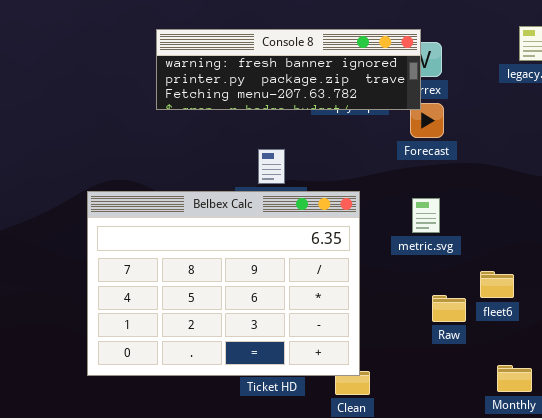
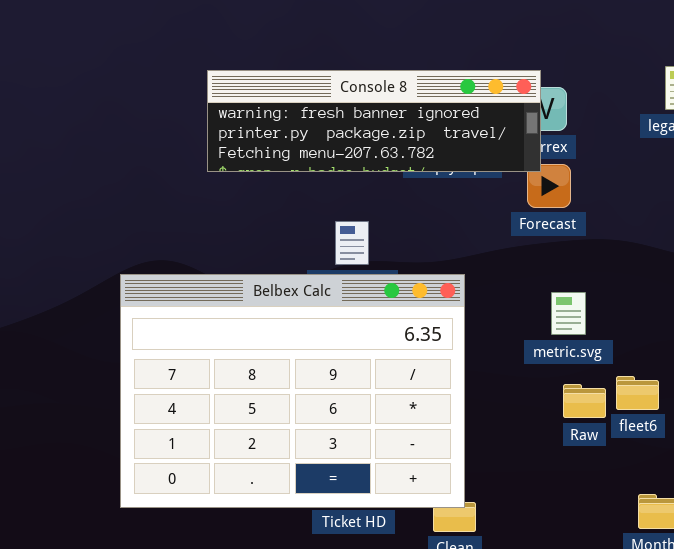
metric.svg: [412,198,440,233] -> [551,292,586,335], moved
Raw: [432,295,466,322] -> [563,384,606,418], moved

